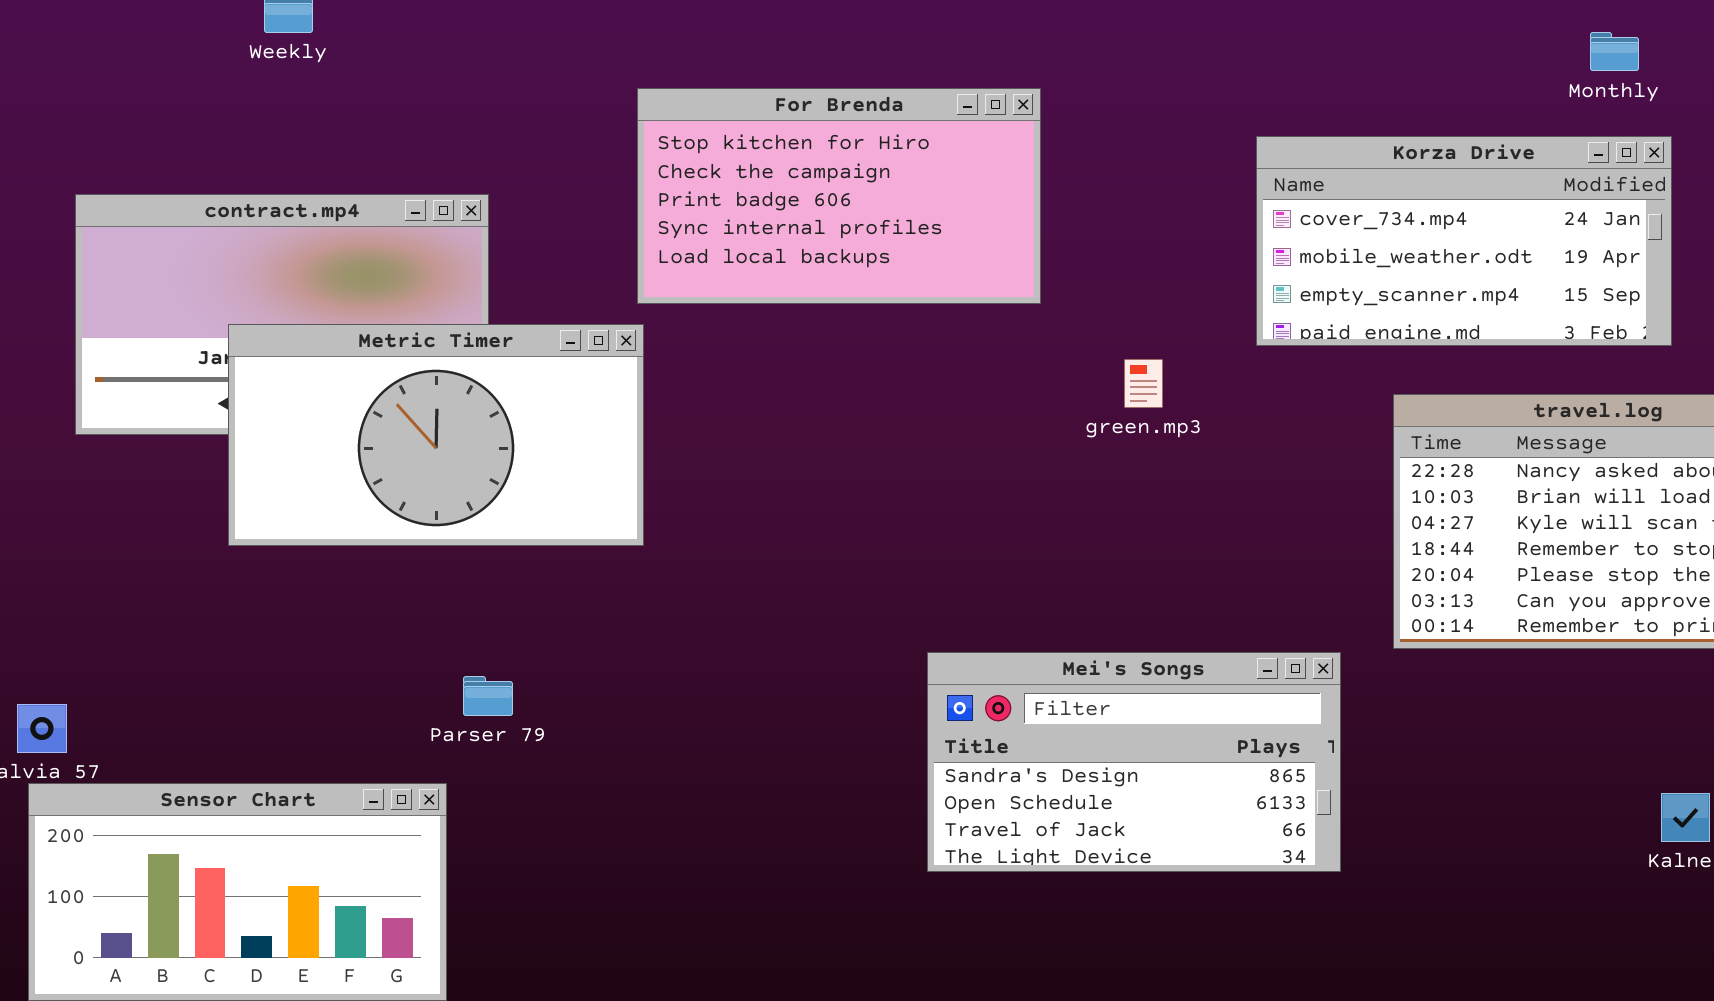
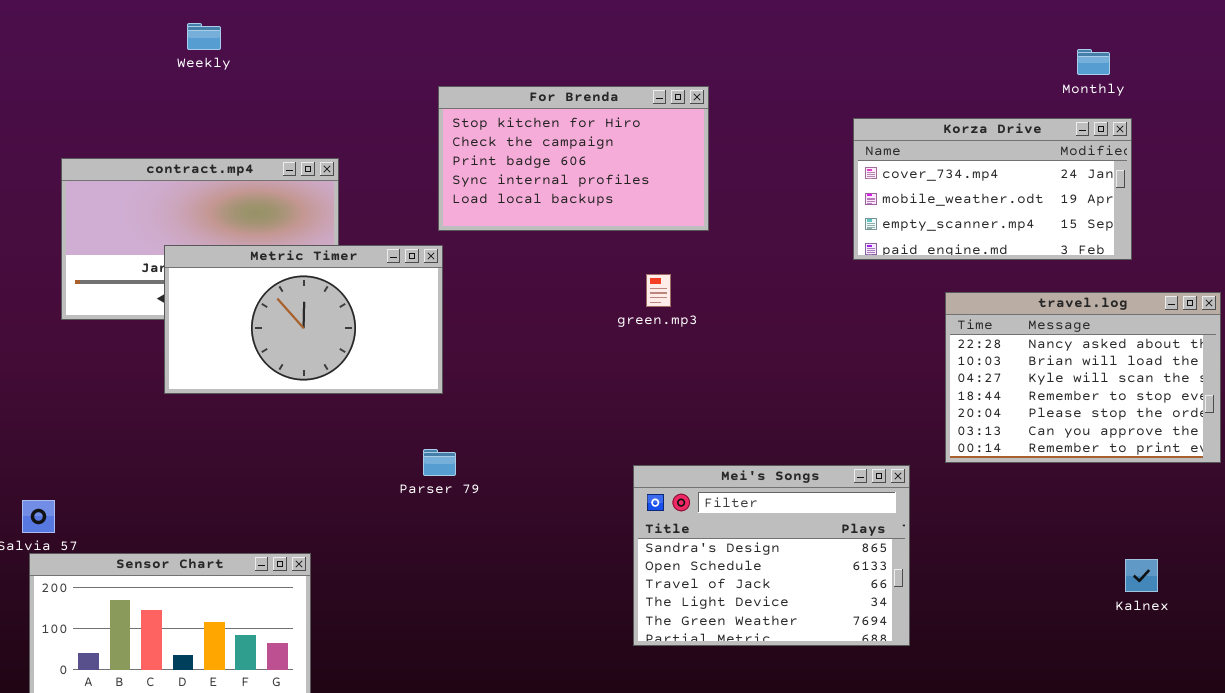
green.mp3: [1124,359,1163,408] -> [646,274,671,307], moved
Mei's Songs: [927,652,1341,872] -> [633,465,910,646], resized
Parser 79: [463,676,513,716] -> [423,449,456,476], moved

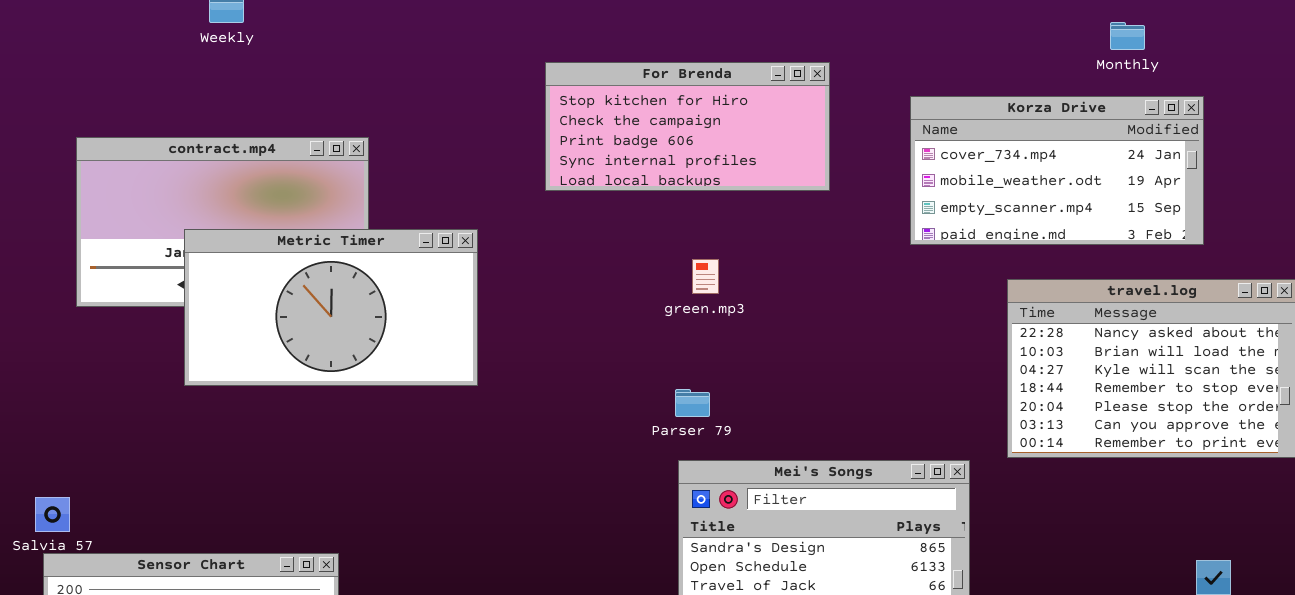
Monthly: [1077,49,1110,75] -> [1110,22,1145,50], moved
For Brenda: [438,86,709,231] -> [545,62,830,191], moved, resized
Parser 79: [423,449,456,476] -> [675,389,710,417], moved

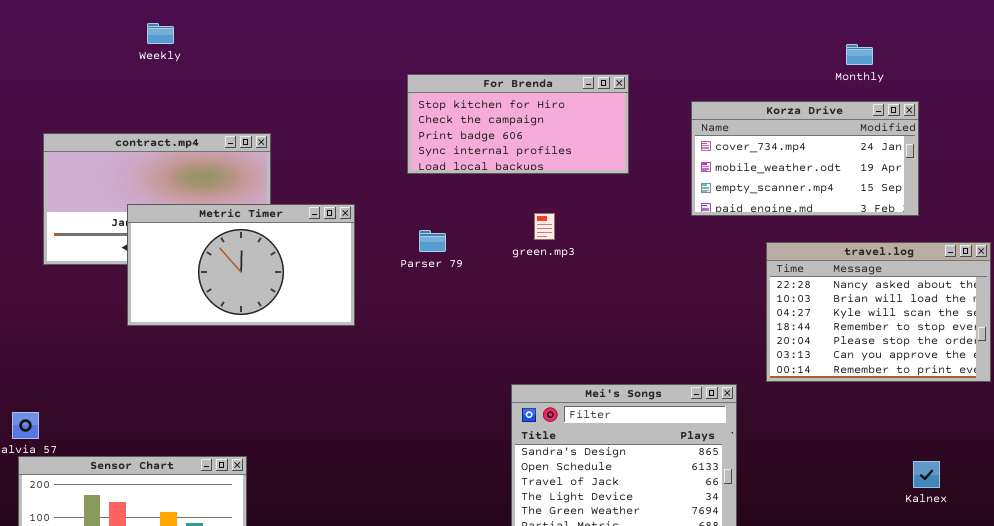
green.mp3: [692,259,719,294] -> [534,213,555,240], moved
Parser 79: [675,389,710,417] -> [419,230,446,252], moved

